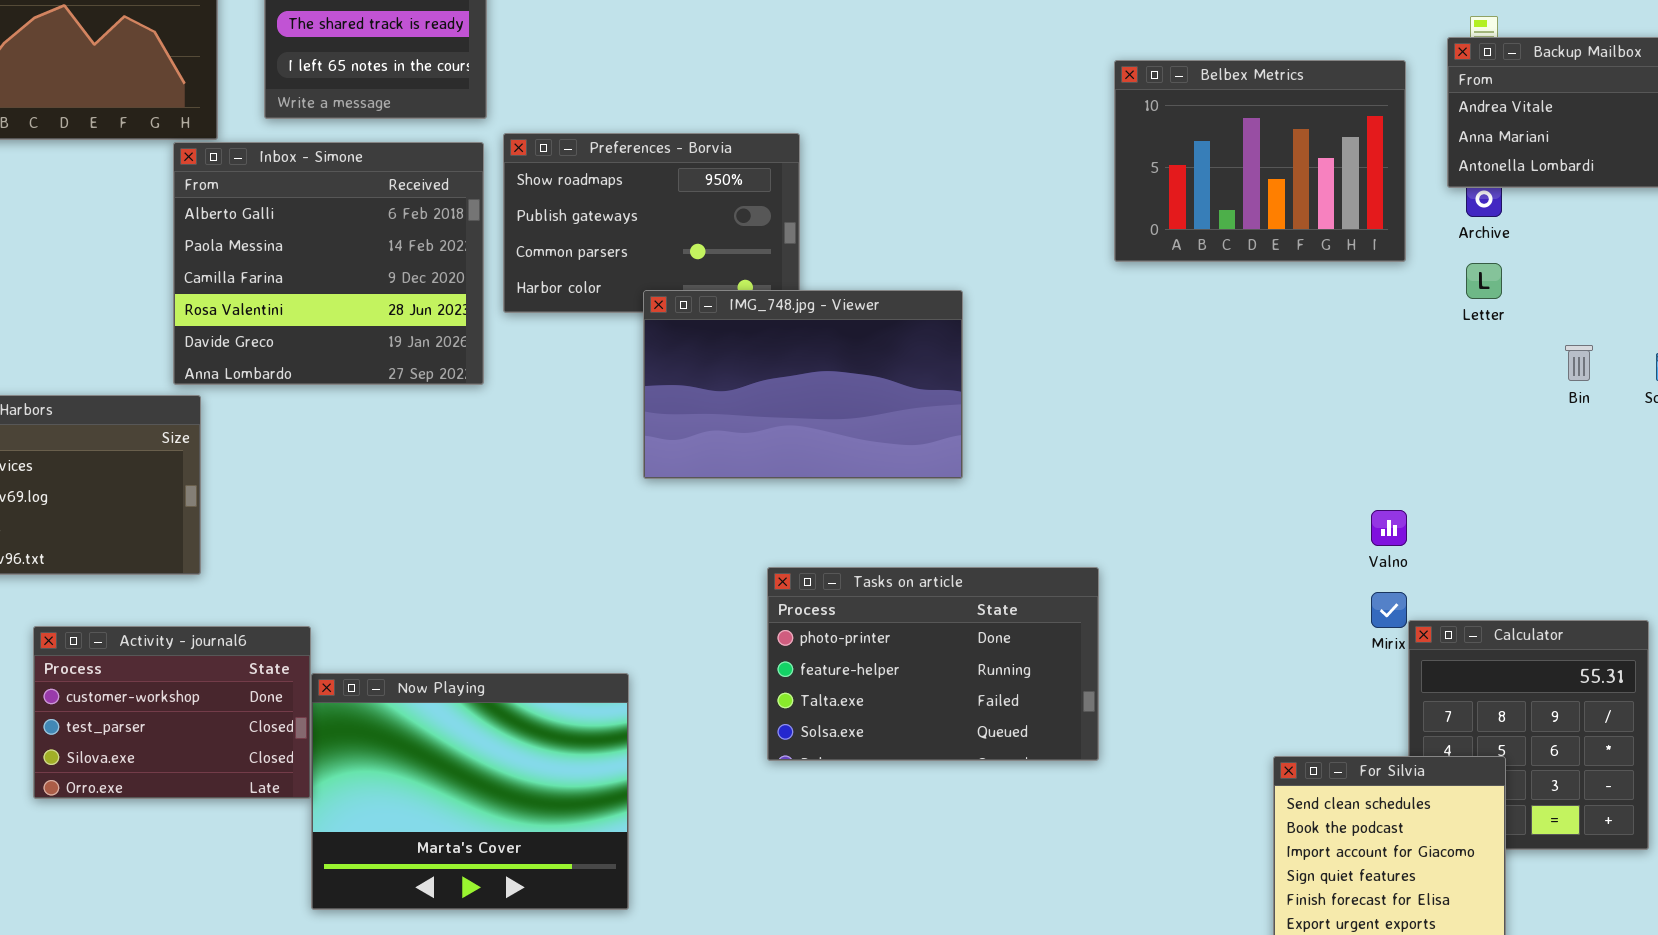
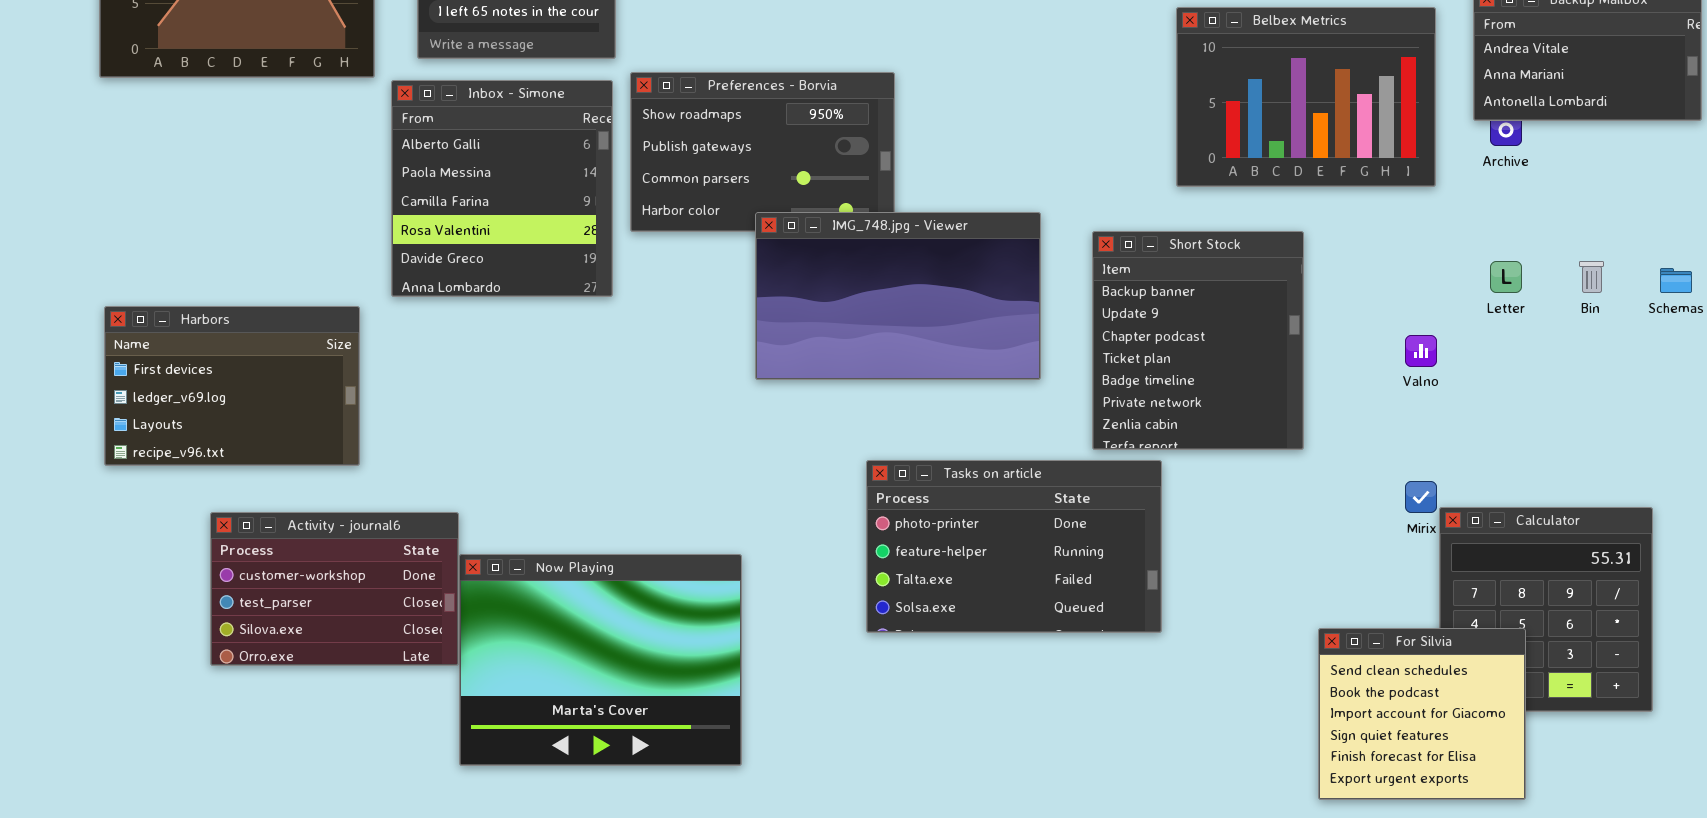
Inbox - Simone: [173,142,484,385] -> [391,80,613,297], resized
Letter: [1466,263,1502,299] -> [1490,261,1522,293], moved
Short Stock: none -> [1092,231,1304,450], opened
Valno: [1371,510,1407,546] -> [1405,335,1437,367], moved

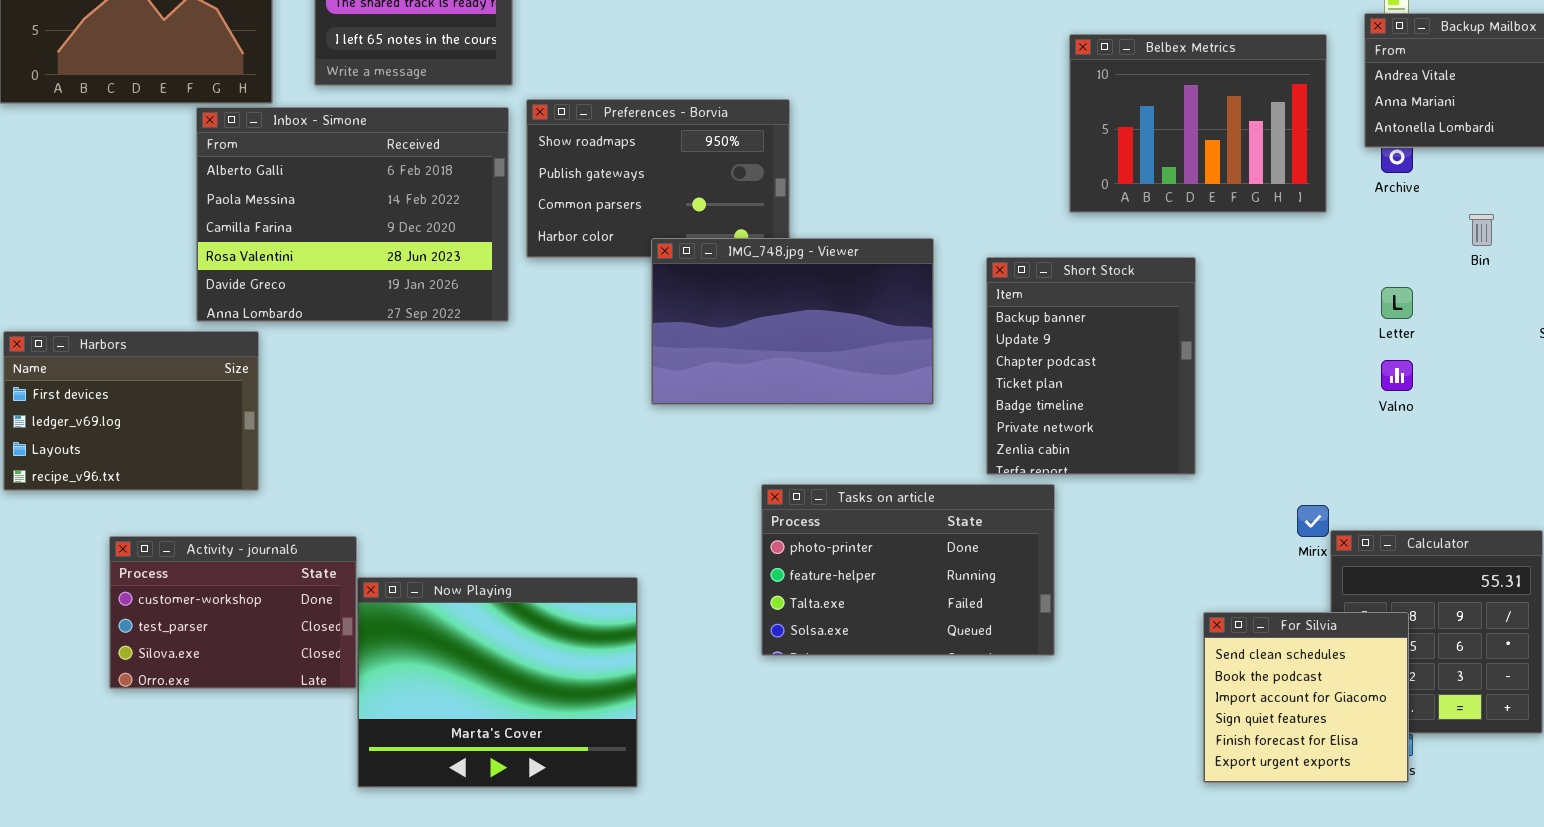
Inbox - Simone: [391,80,613,297] -> [196,107,509,322], resized
Bin: [1579,261,1604,293] -> [1469,214,1494,246], moved
Valno: [1405,335,1437,367] -> [1381,360,1413,391], moved
For Silvia: [1318,628,1526,800] -> [1203,612,1409,783], moved

